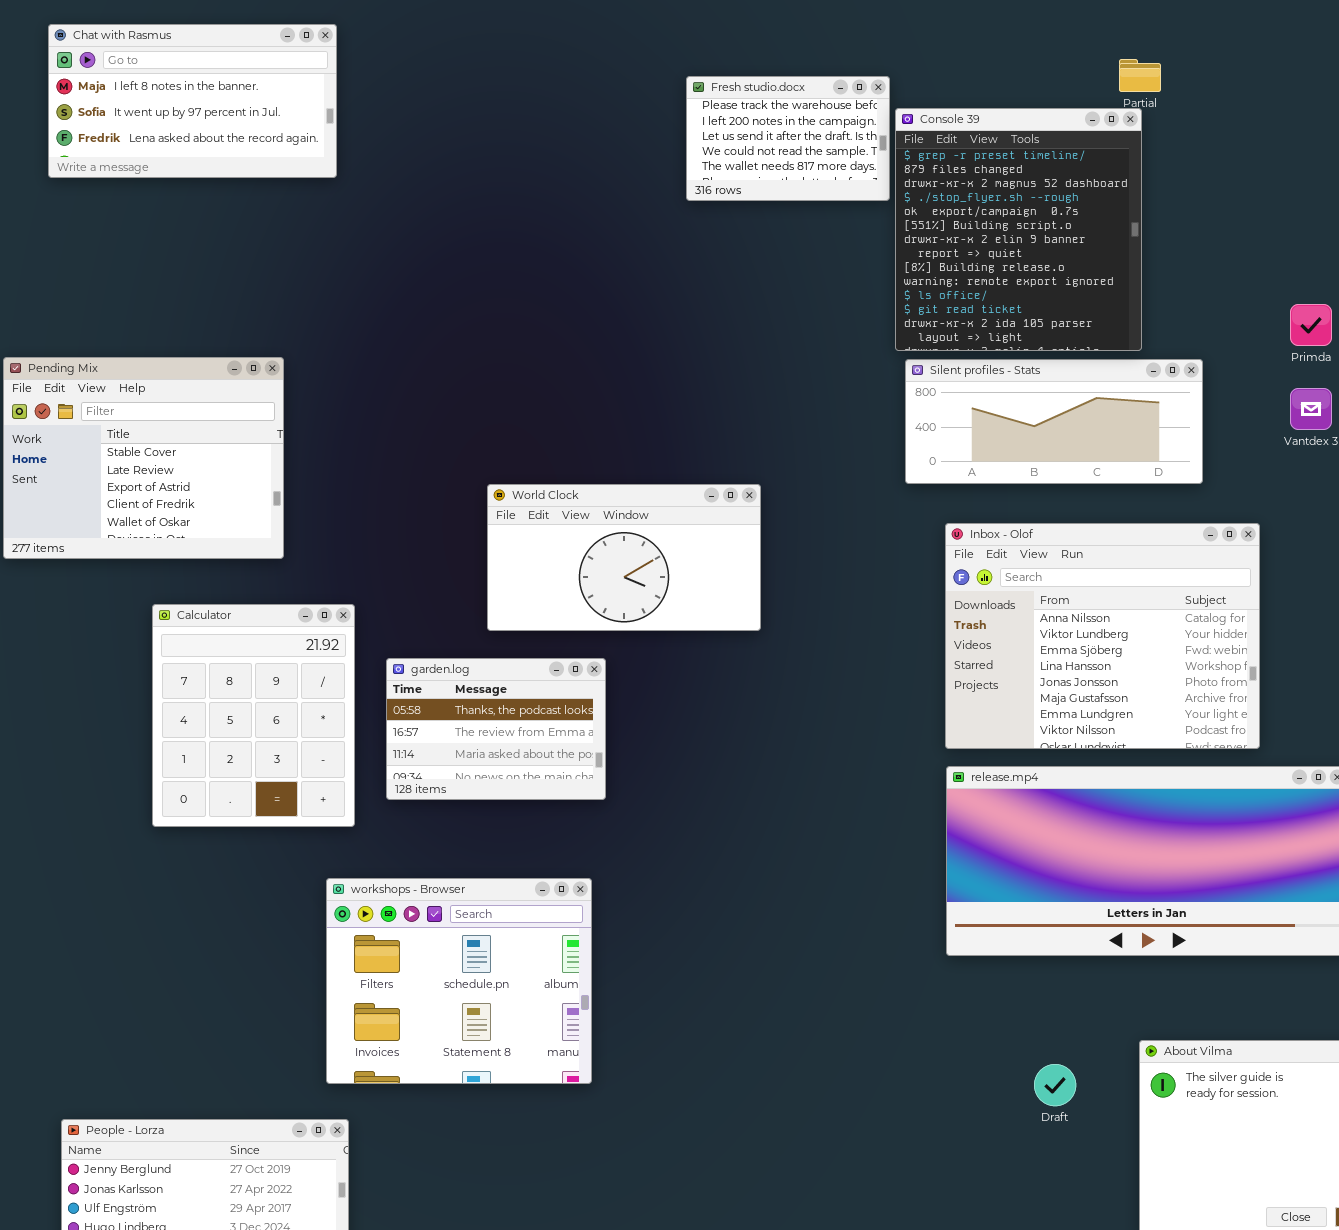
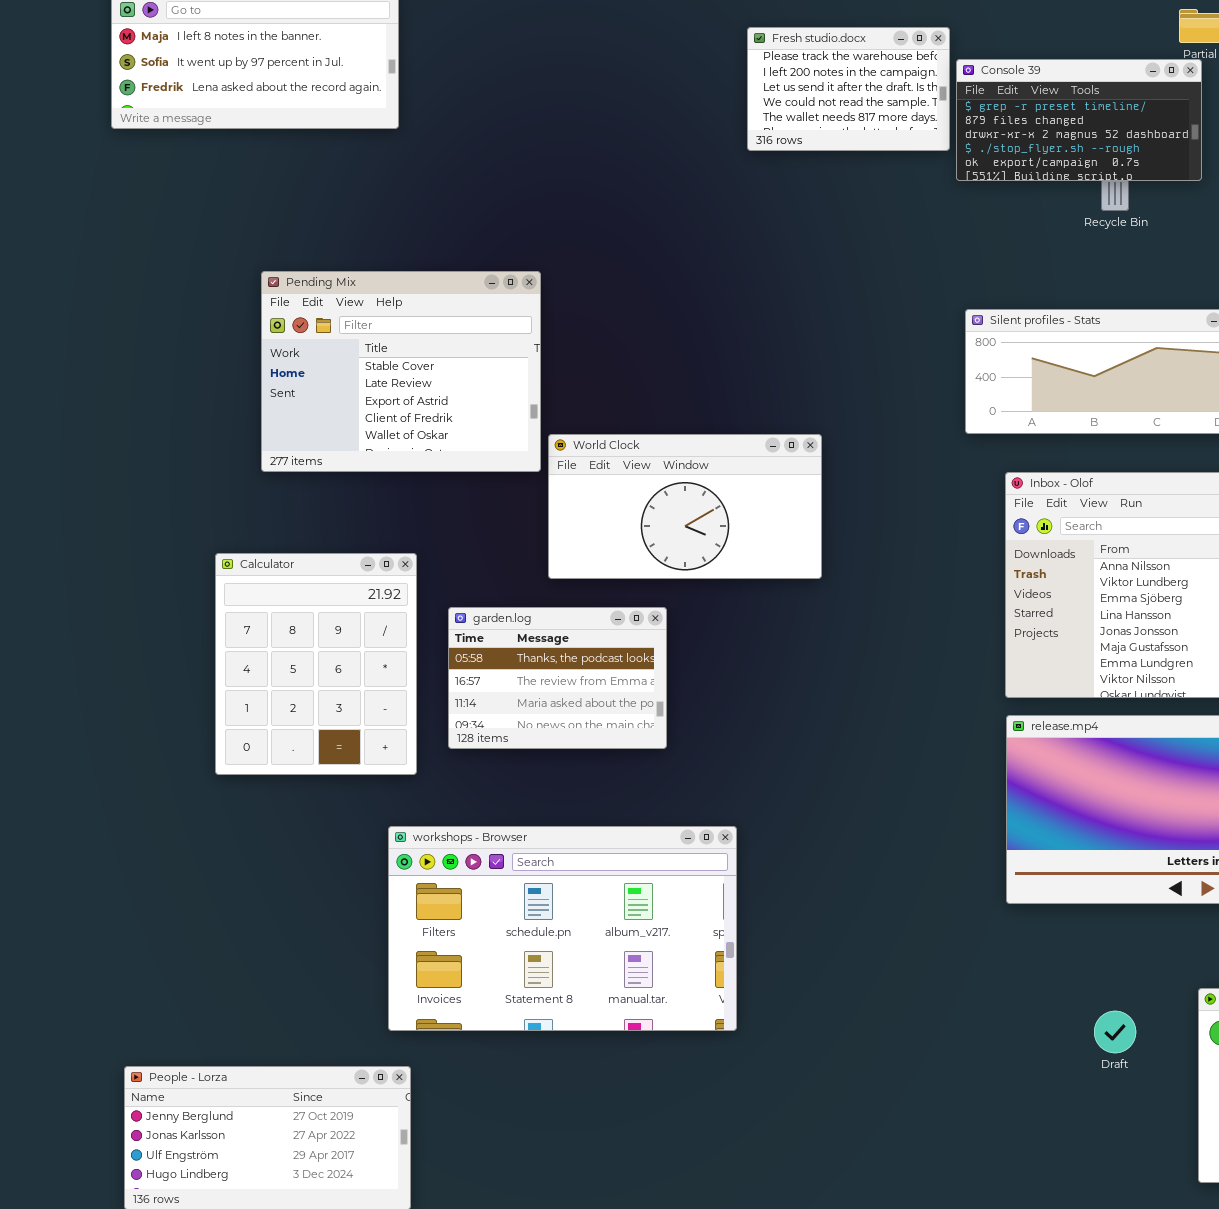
Console 39: [895,108,1142,351] -> [956,59,1202,181], resized
Pending Mix: [3,357,284,559] -> [261,271,541,472], moved
workshops - Browser: [326,878,592,1084] -> [388,826,737,1031], resized

